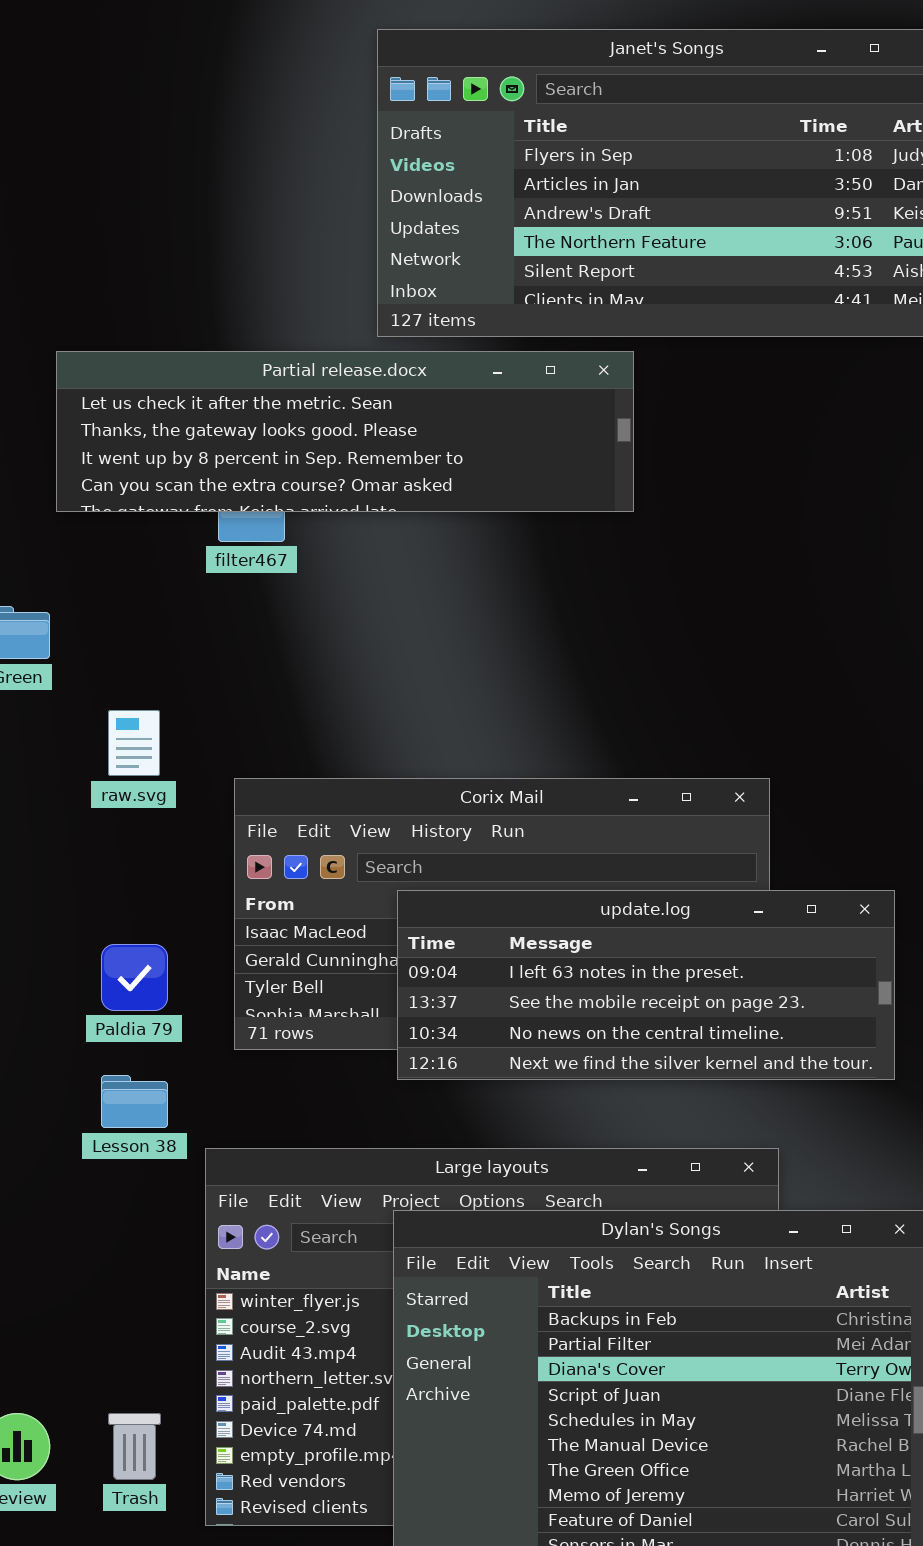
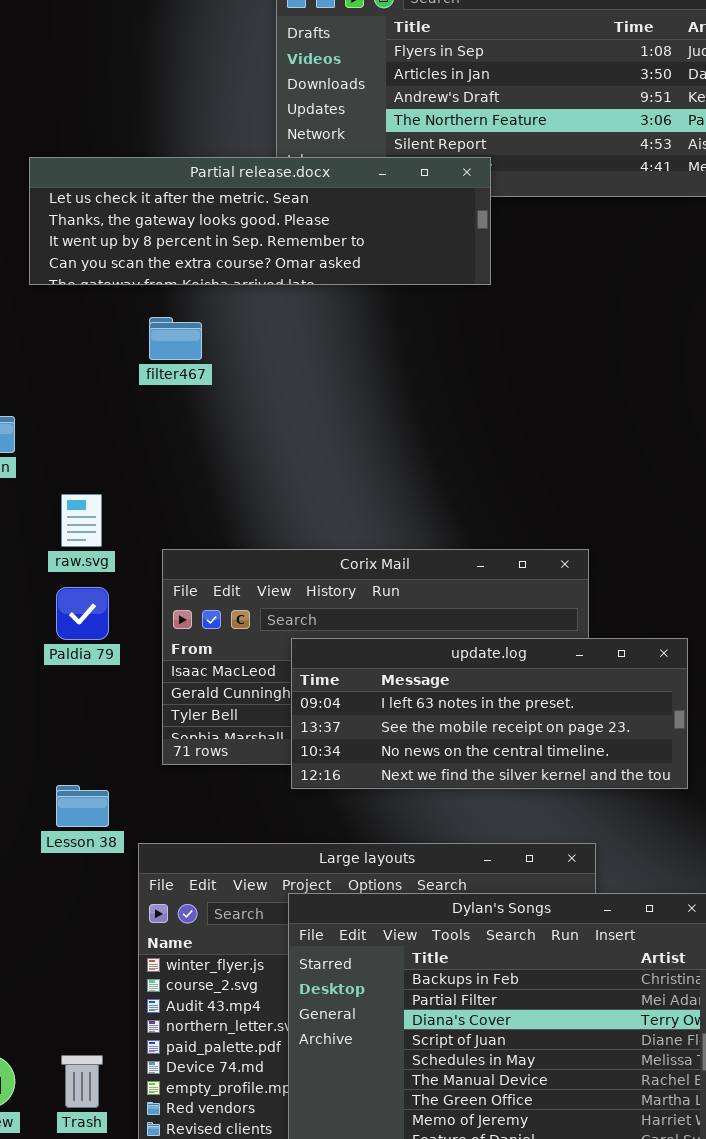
Partial release.docx: [56,351,634,512] -> [29,157,491,285], moved
Paldia 79: [101,944,168,1011] -> [56,587,109,640], moved

